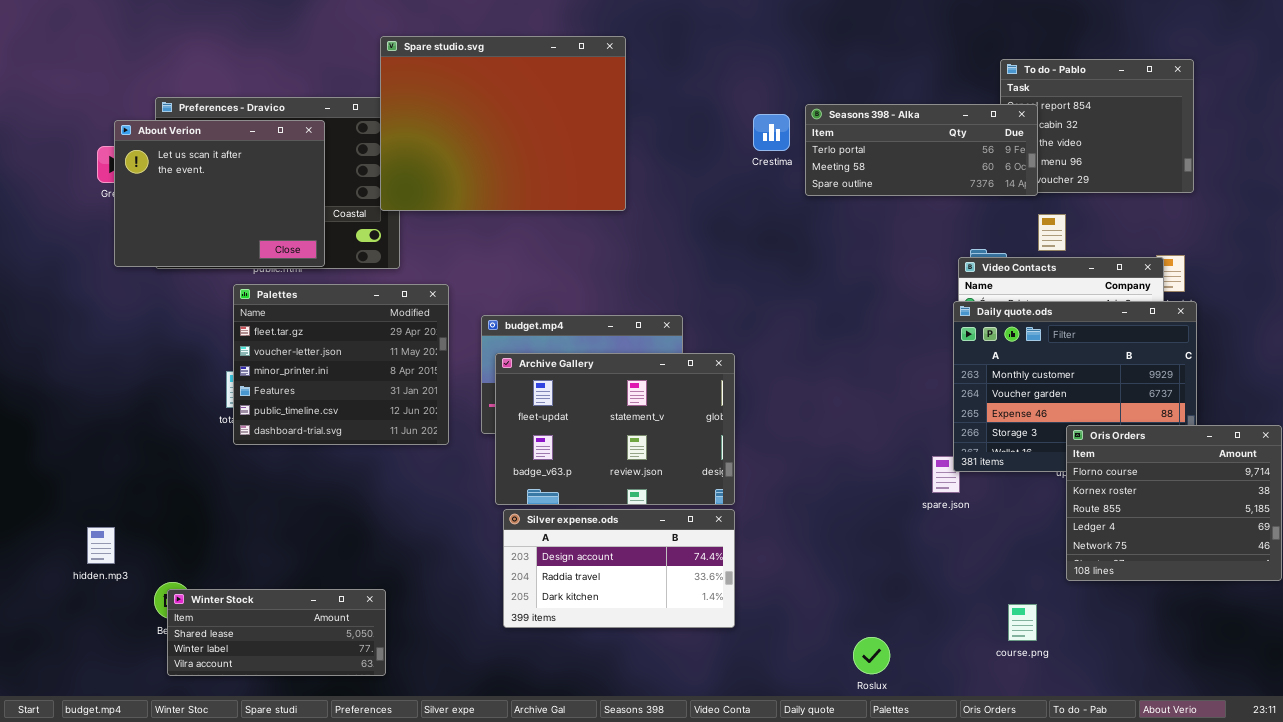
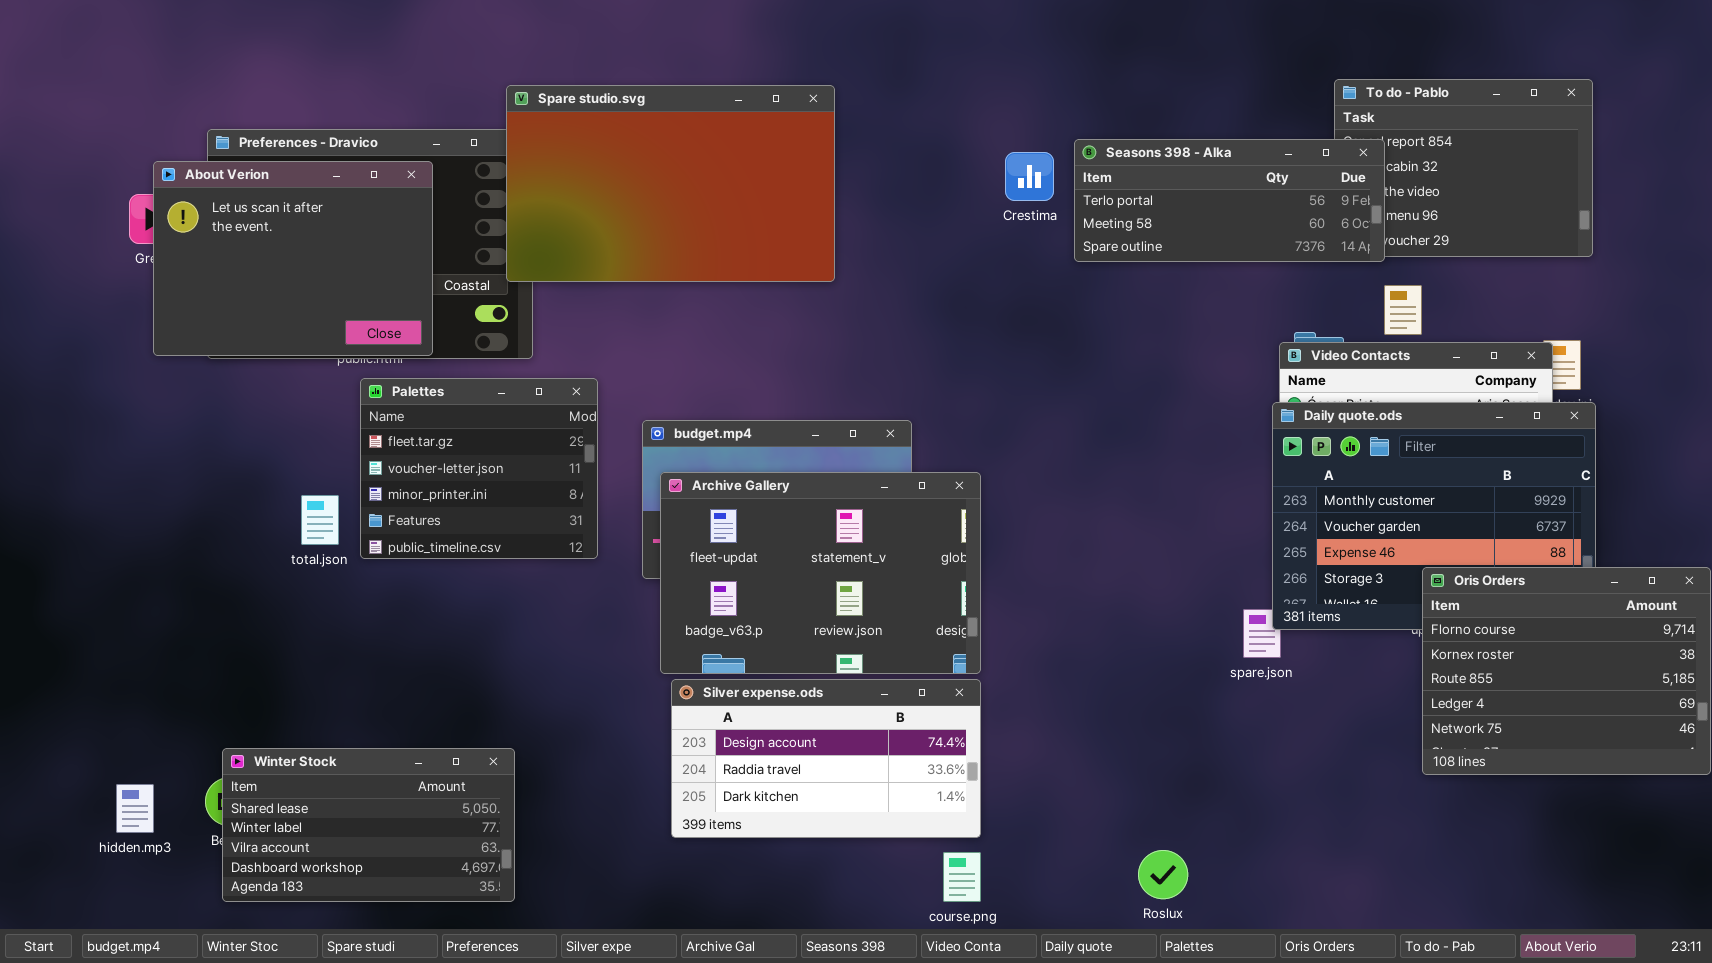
Spare studio.svg: [380,36,626,211] -> [506,85,835,282], resized
Palettes: [233,284,449,445] -> [360,378,598,559], resized
hidden.mp3: [87,527,115,564] -> [116,784,154,833], moved
Winter Stock: [167,589,386,676] -> [222,748,515,902], resized
course.png: [1008,604,1037,641] -> [943,852,981,902], moved

